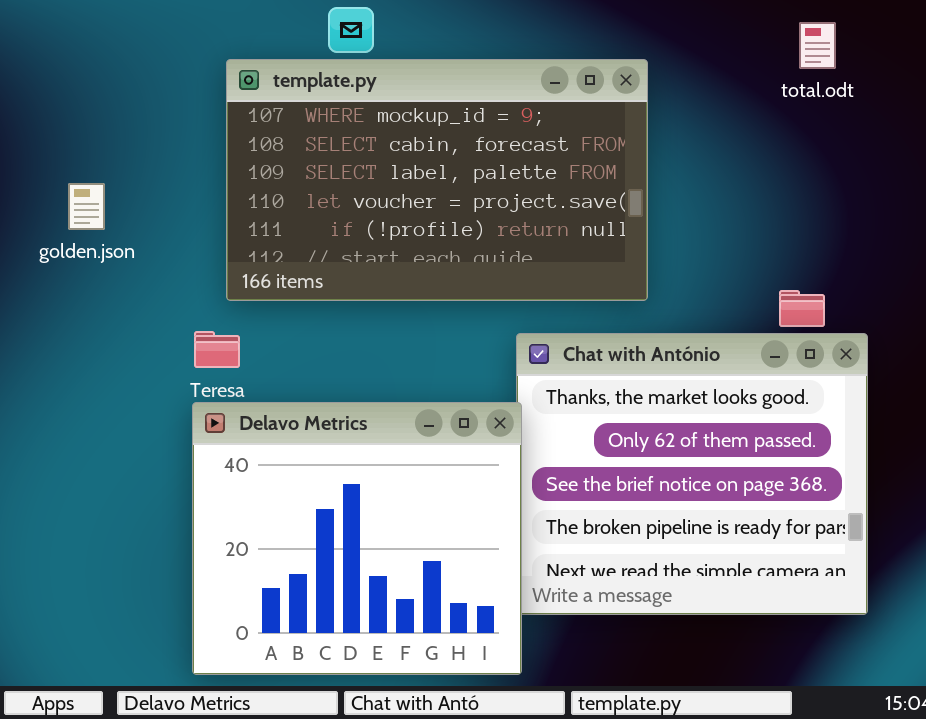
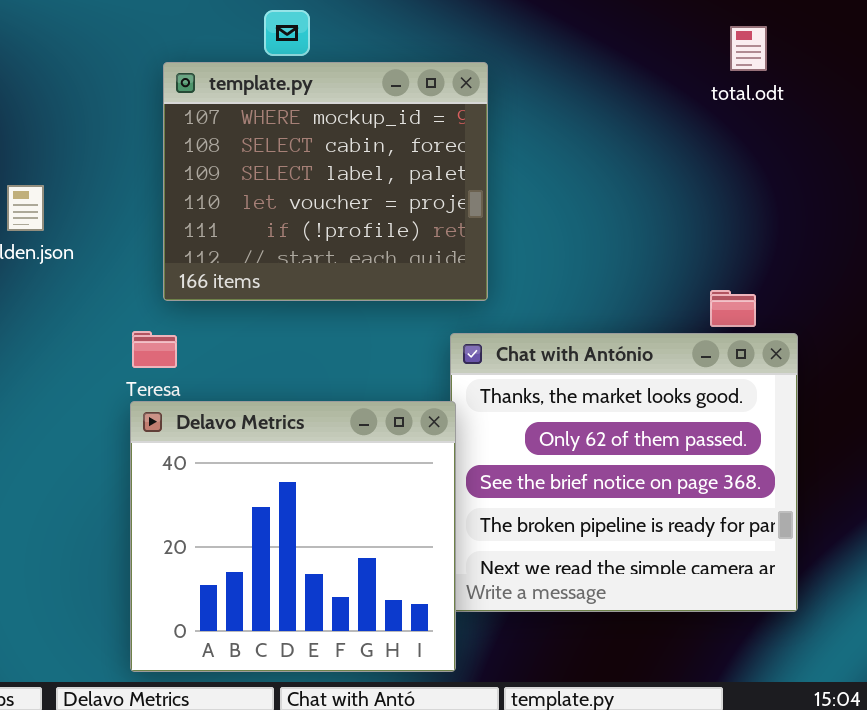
template.py: [226,59,648,301] -> [163,62,488,301], resized

